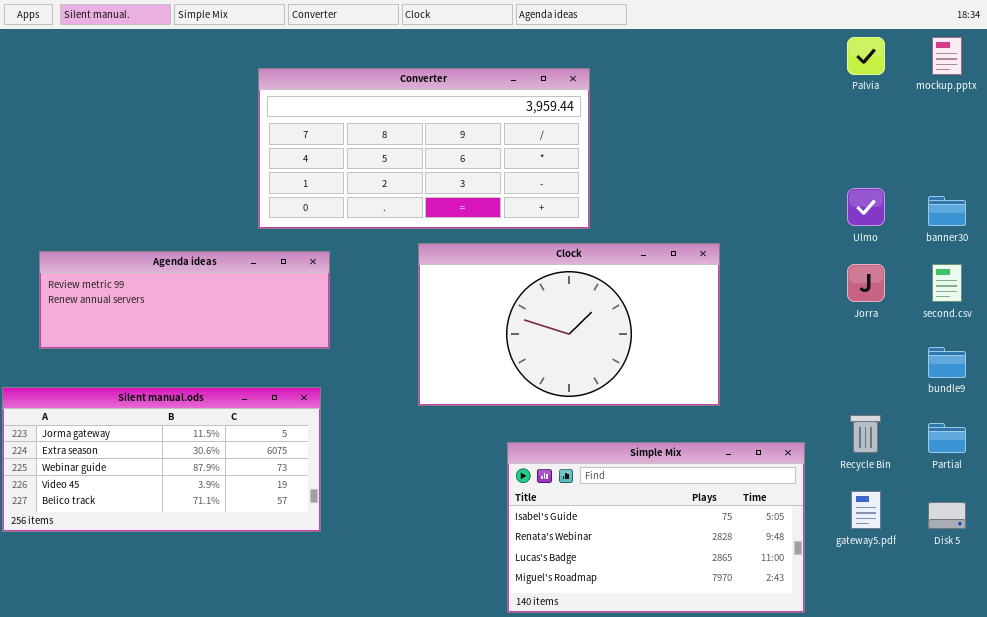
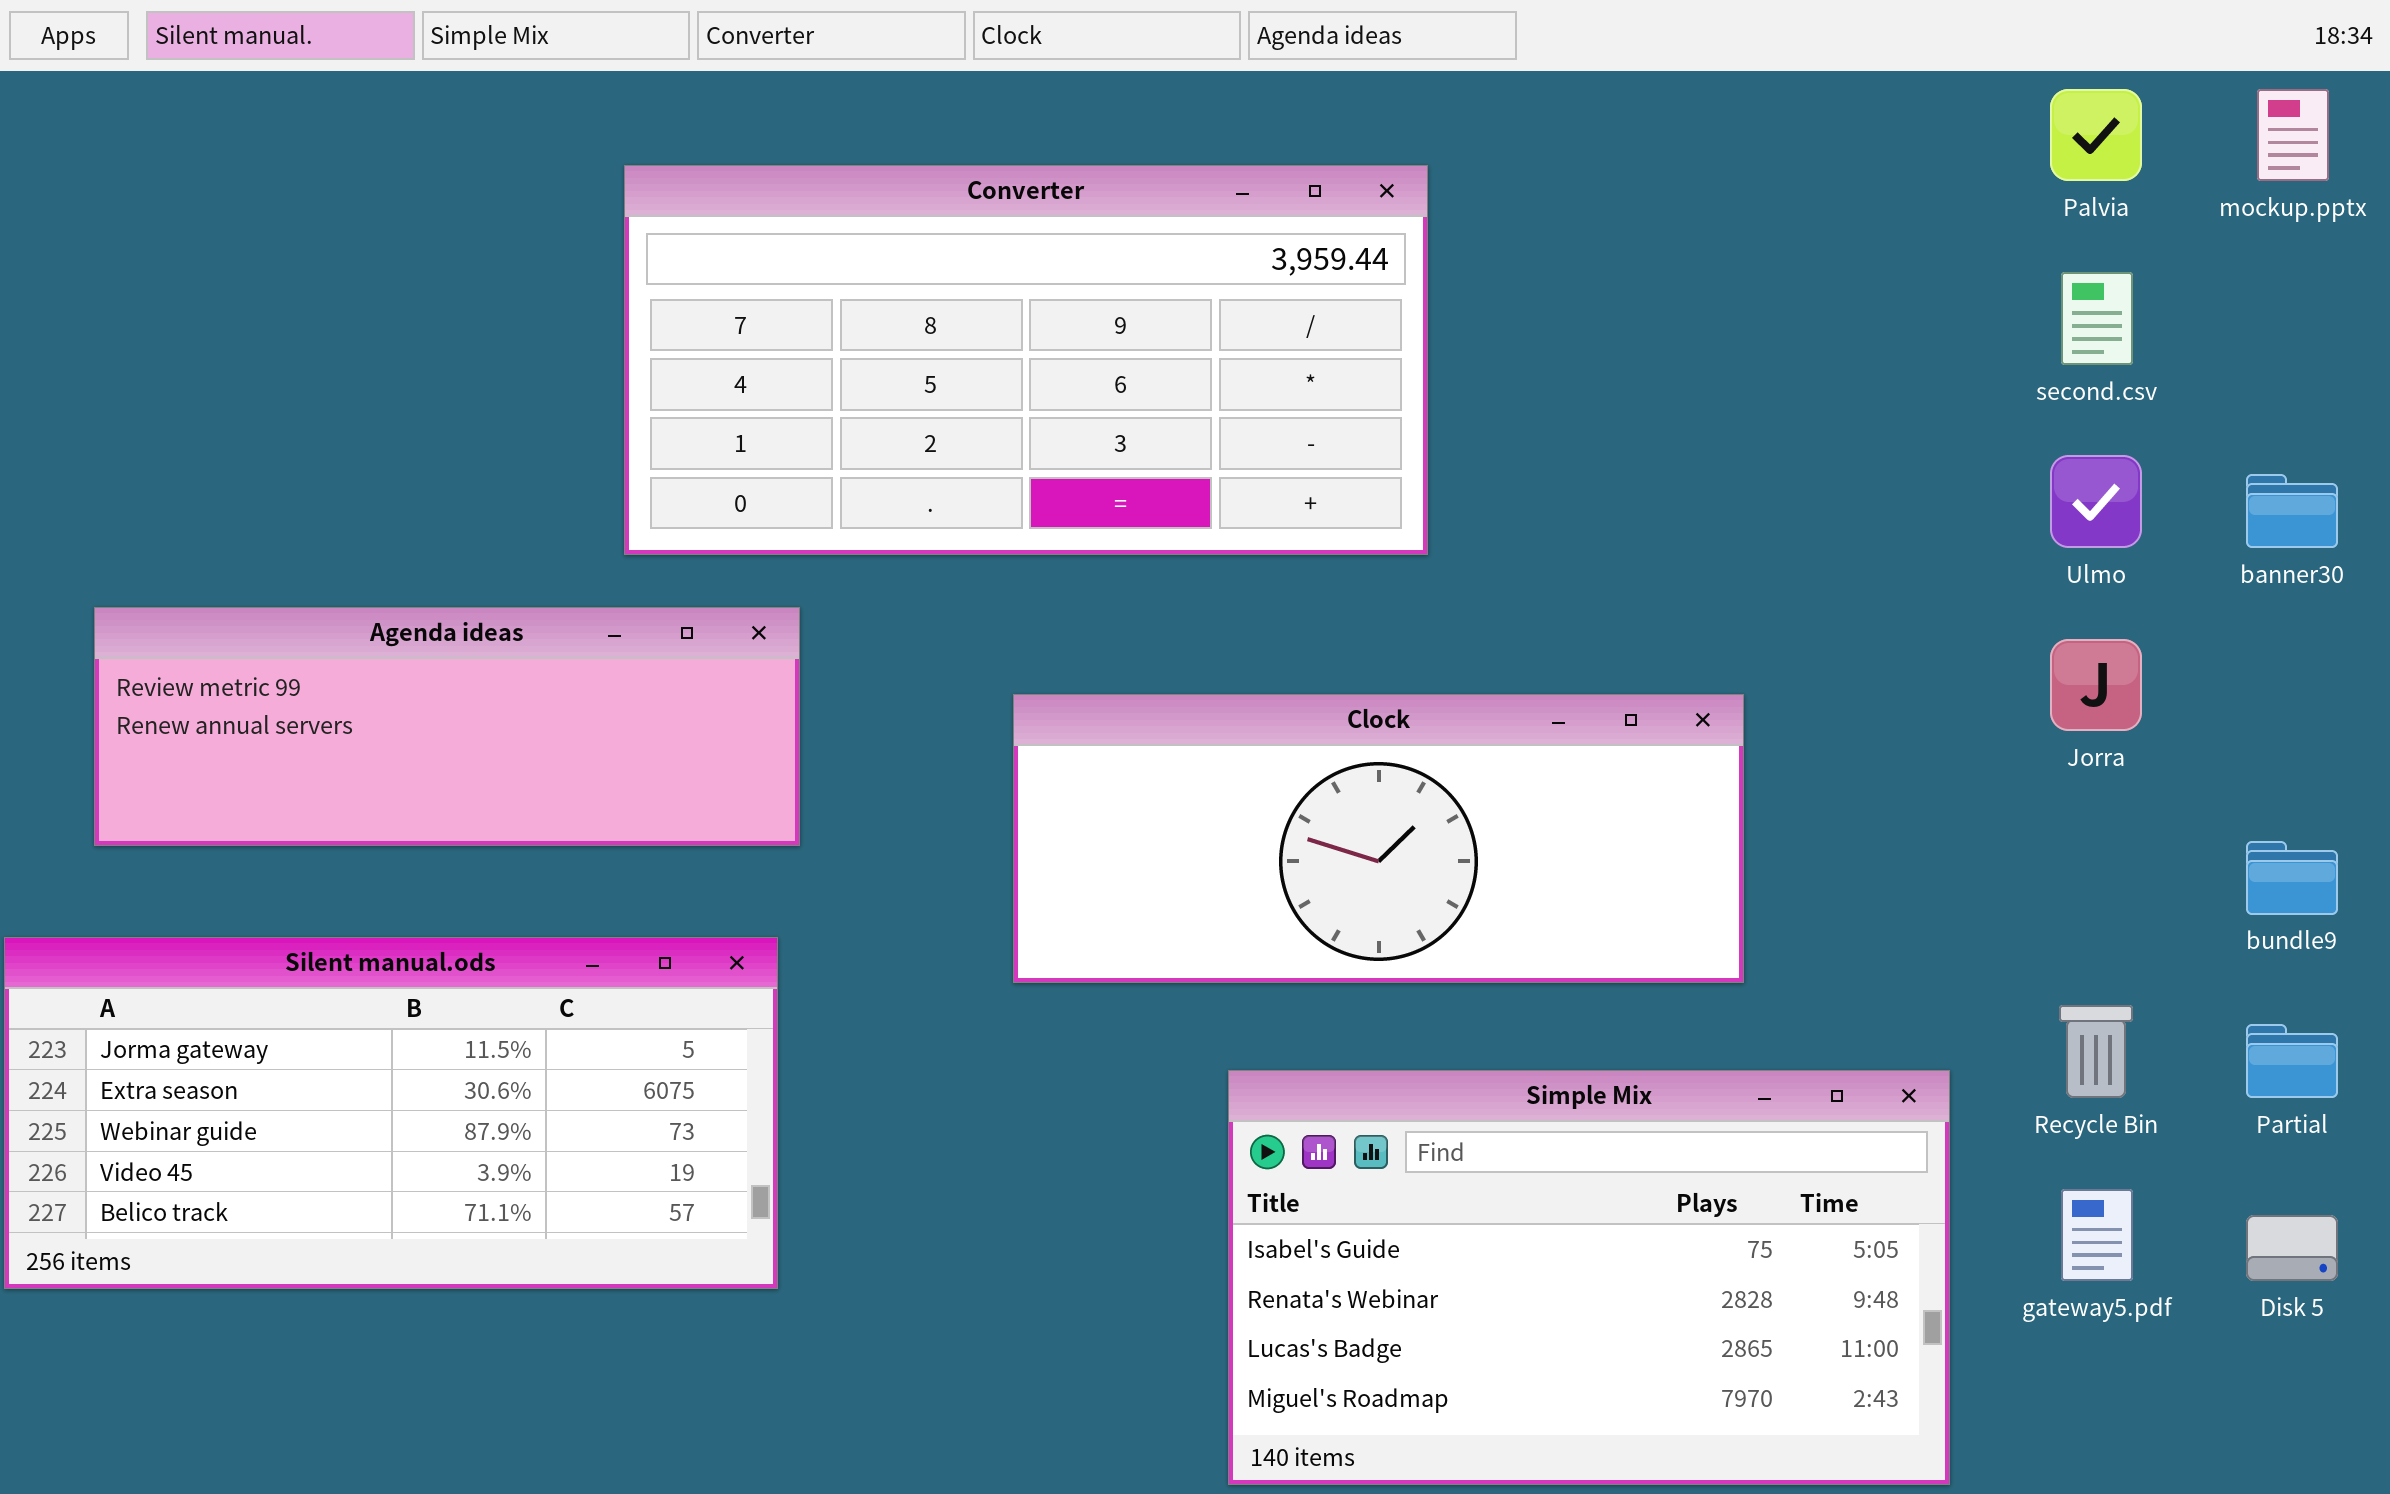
Clock: [418,243,720,406] -> [1013,694,1744,983], resized
second.csv: [932,264,962,302] -> [2061,272,2133,365], moved

